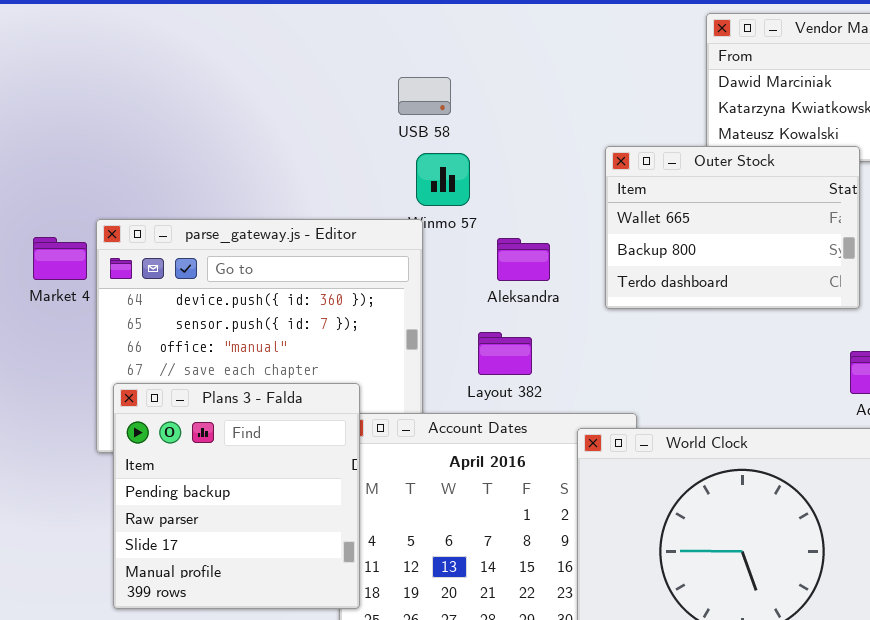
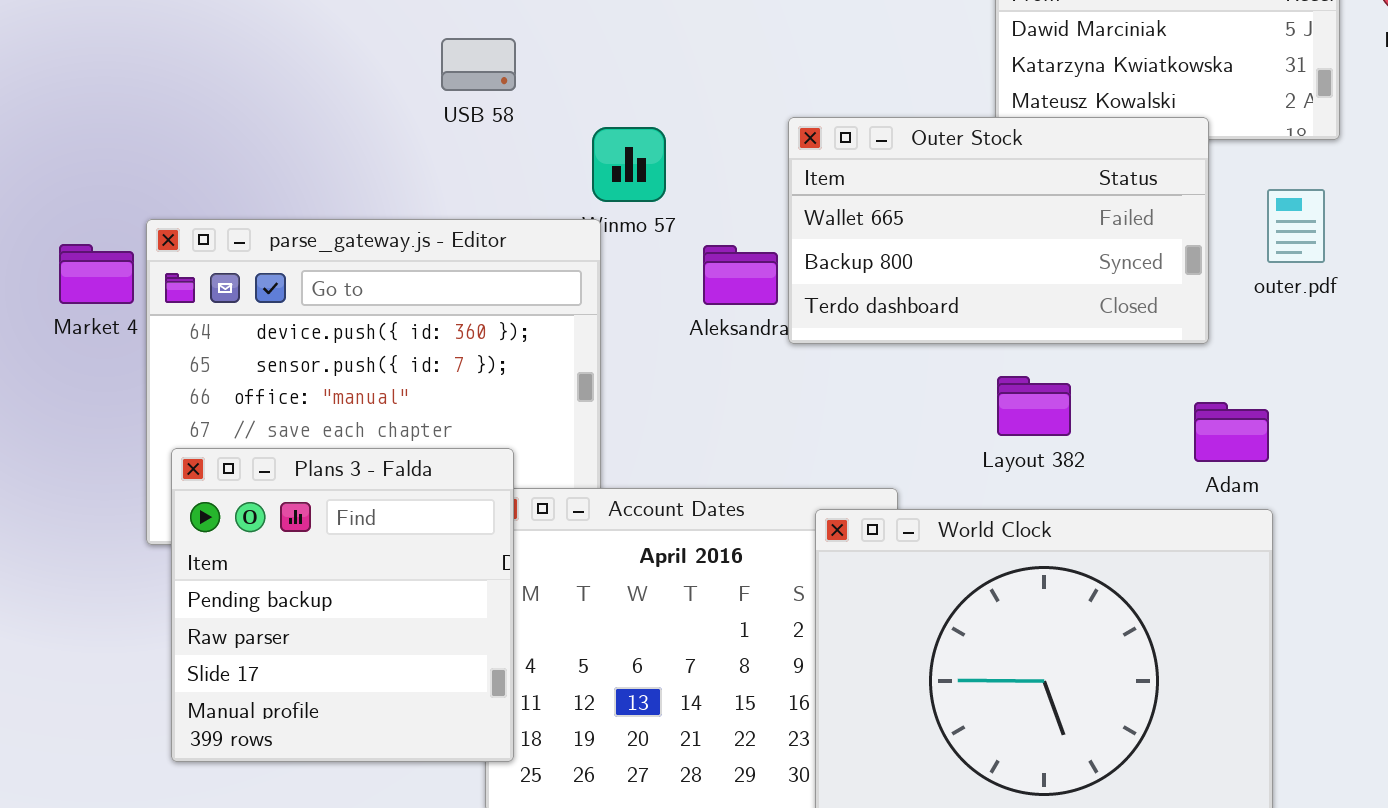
USB 58: [398,77,451,115] -> [441,38,516,91], moved
Outer Stock: [605,146,860,309] -> [788,117,1209,344], resized
Layout 382: [478,332,532,375] -> [997,376,1071,436], moved

